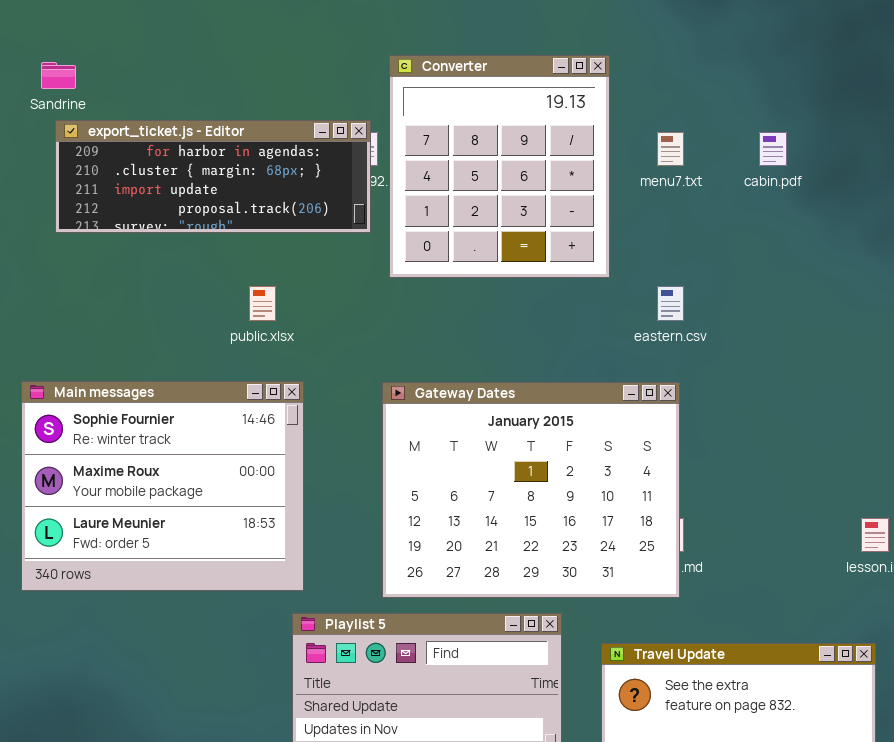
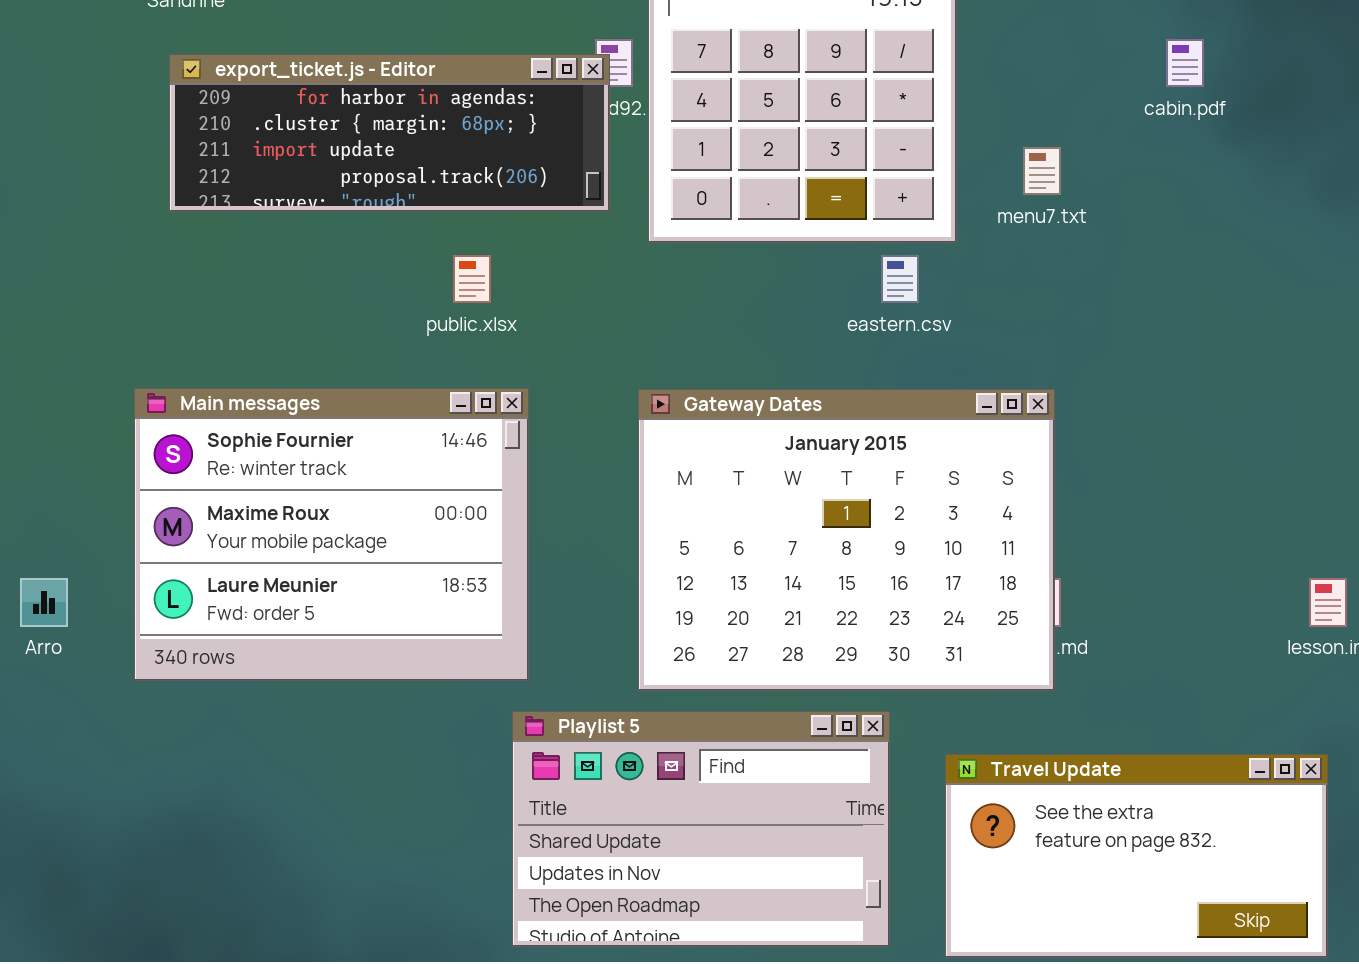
export_ticket.js - Editor: [55,120,371,233] -> [169,54,610,212], moved
menu7.txt: [657,132,684,166] -> [1023,147,1061,195], moved
eastern.csv: [657,286,684,321] -> [881,255,919,303], moved

